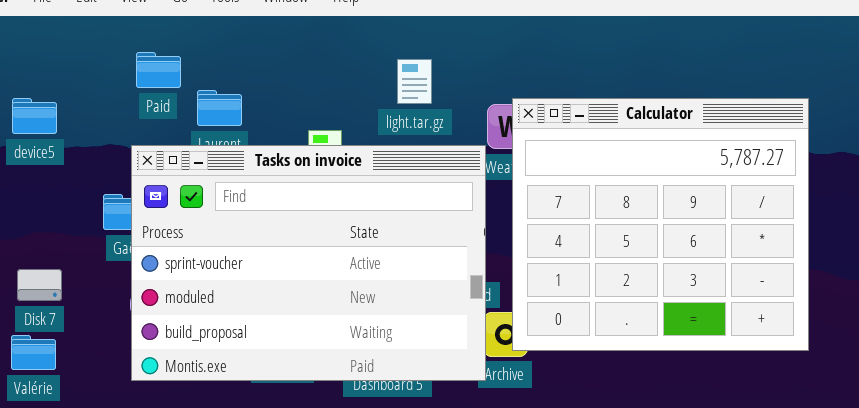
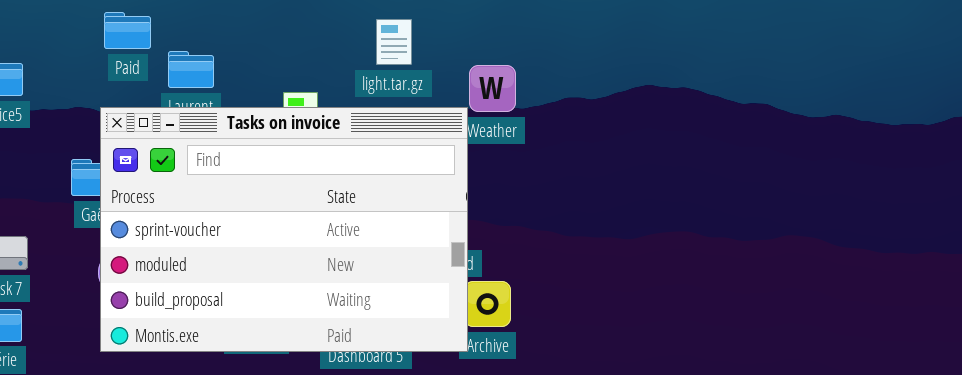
Calculator: [512,98,809,351] -> none, closed

